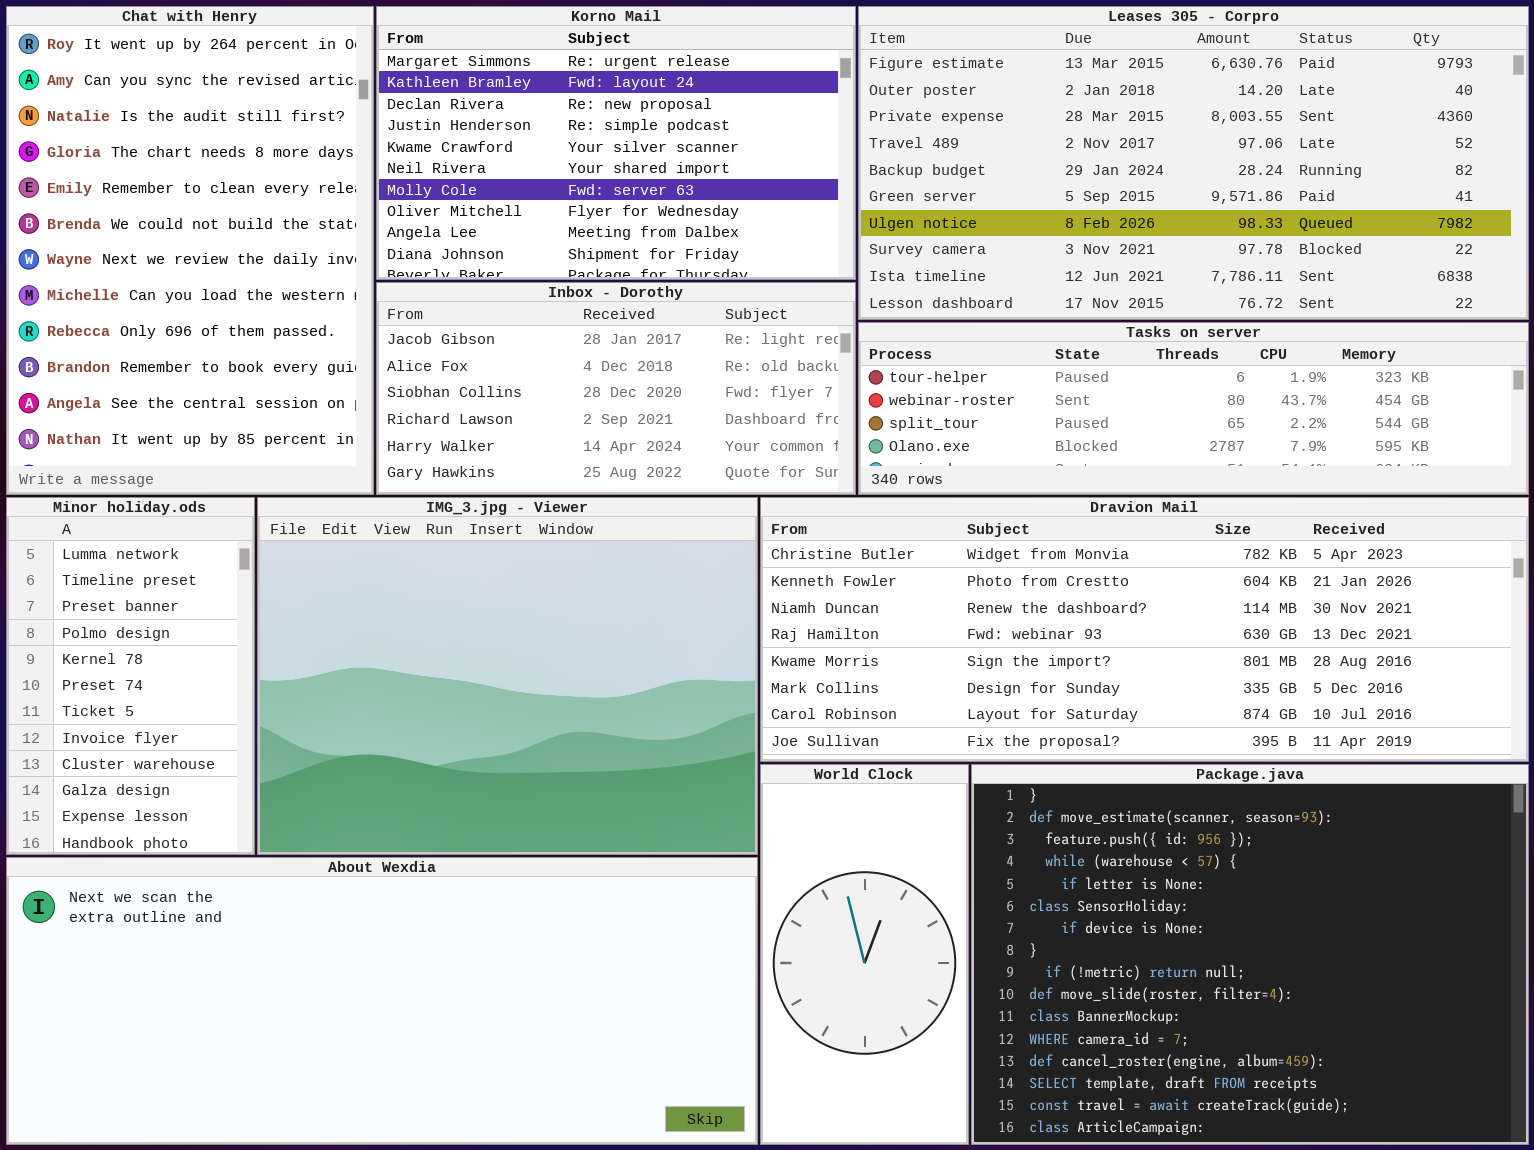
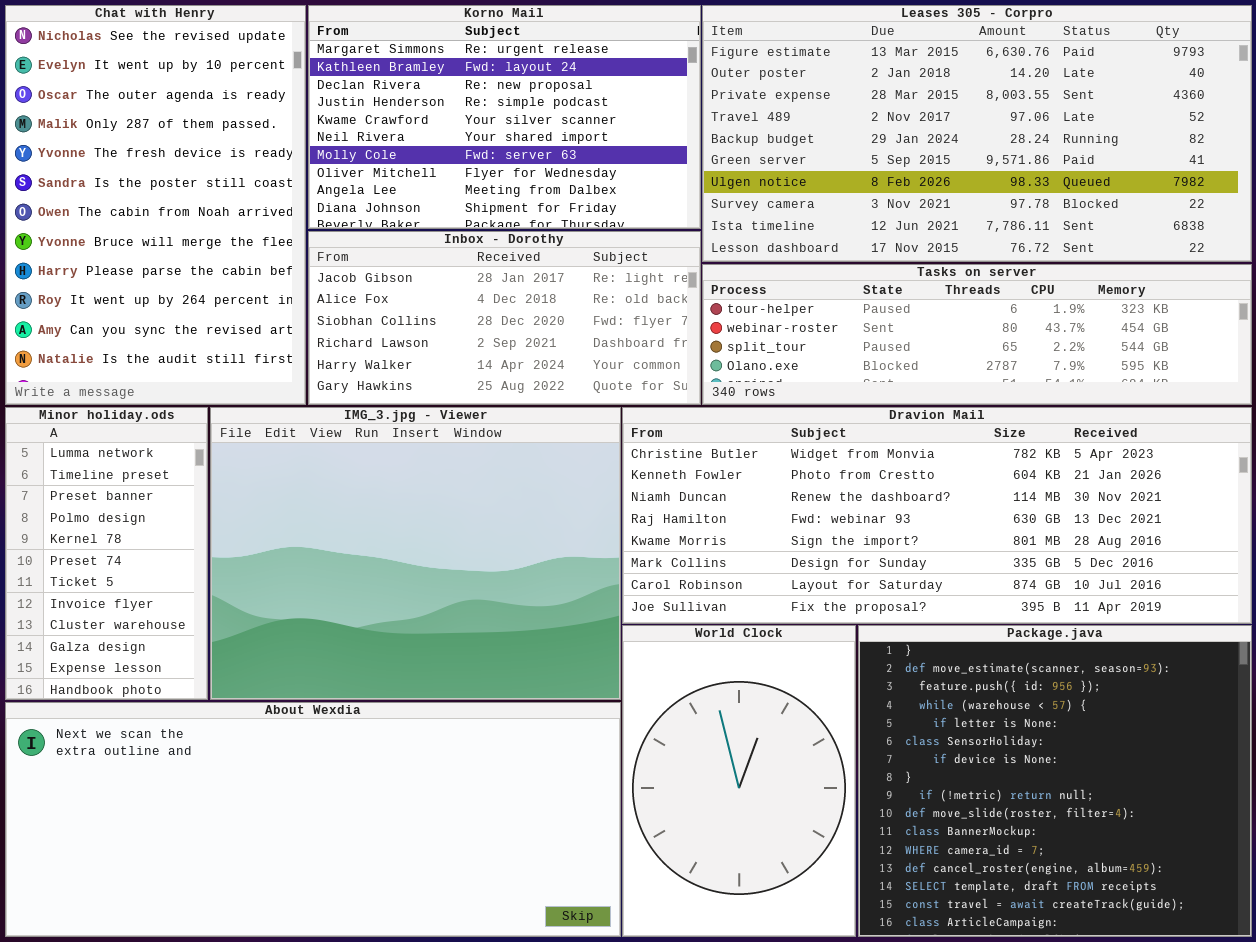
Chat with Henry: [6,6,374,495] -> [5,5,306,405], scrolled up 9 rows
World Clock: [760,764,969,1145] -> [622,625,856,937], resized
Package.java: [971,764,1529,1145] -> [858,625,1252,937], resized

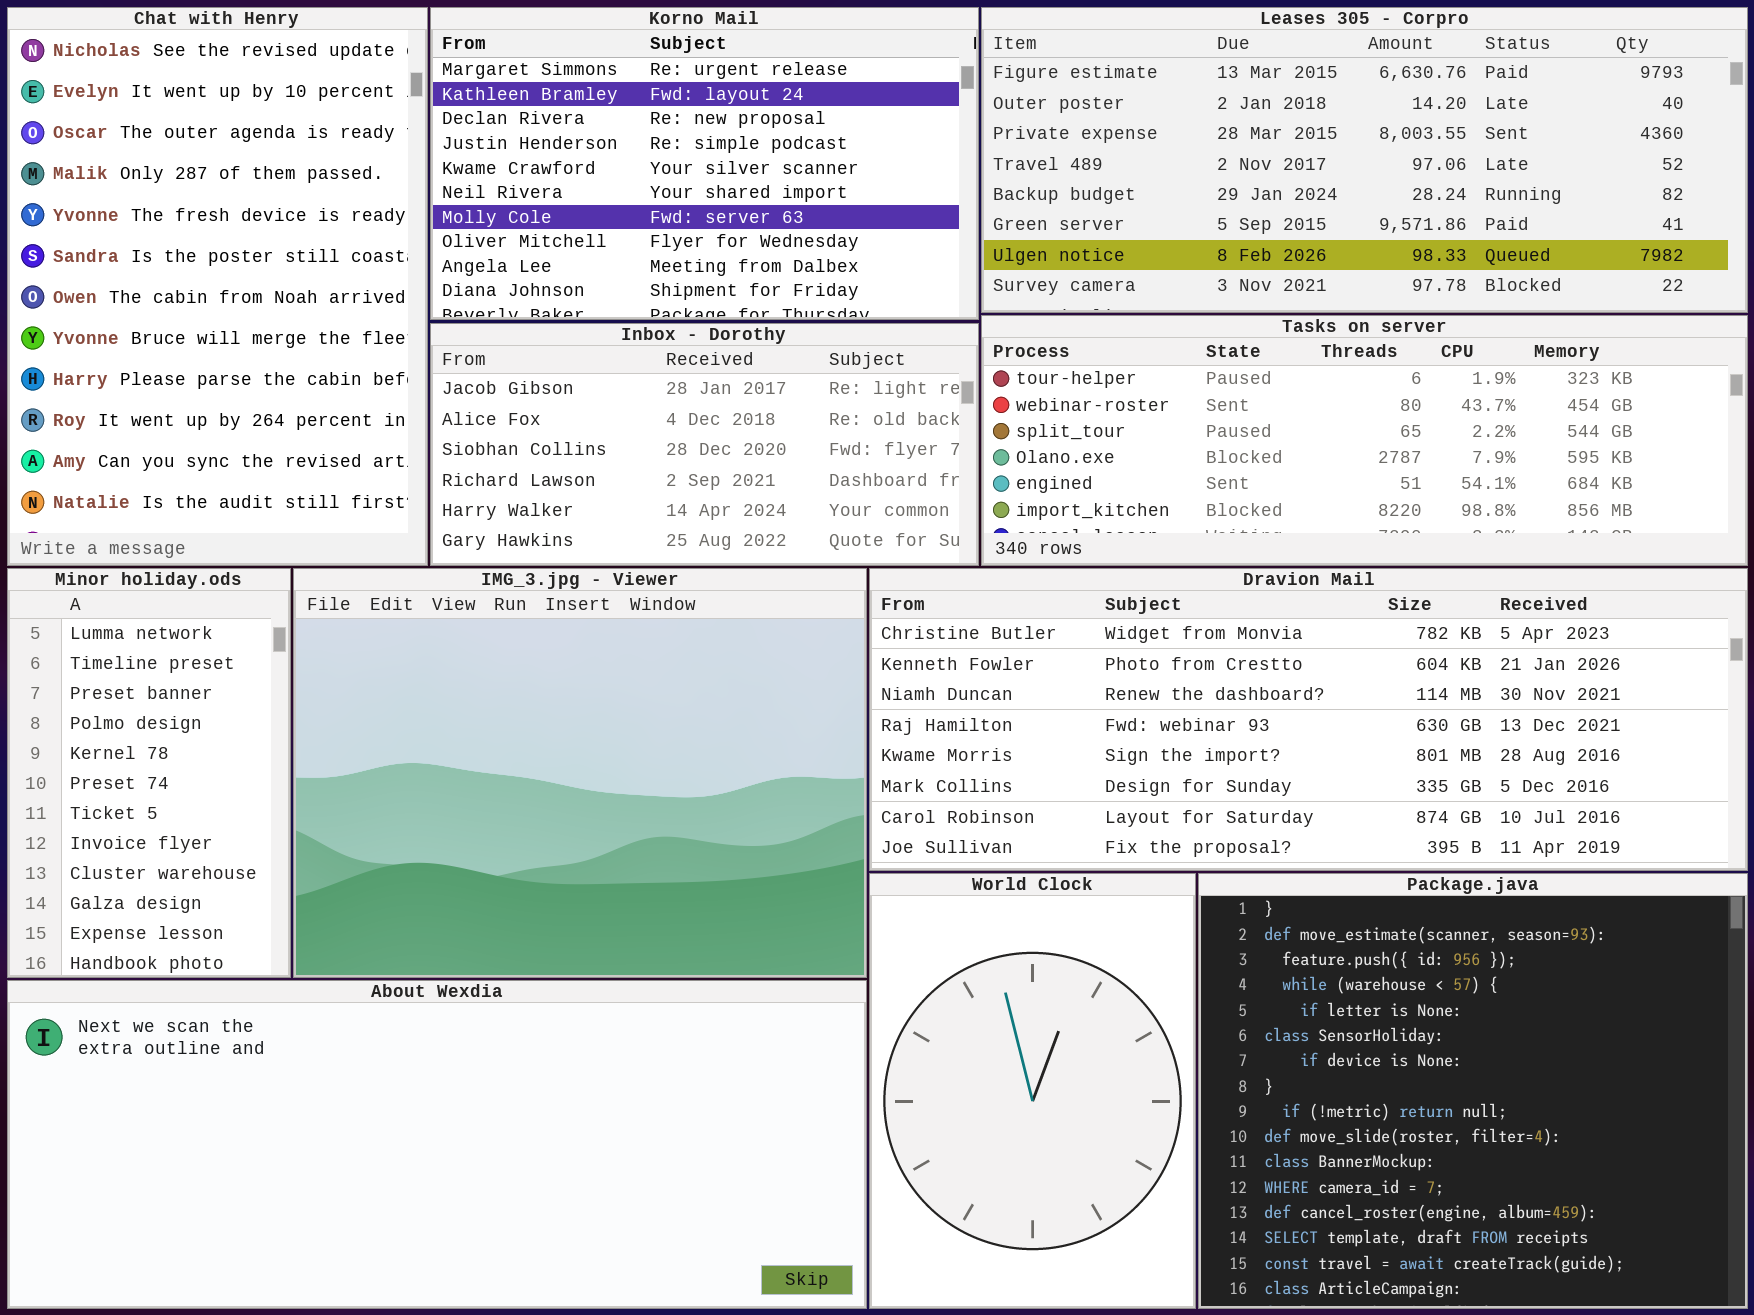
Leases 305 - Corpro: [702,5,1252,262] -> [981,7,1748,313], resized
Tasks on server: [702,264,1252,405] -> [981,315,1748,566], resized

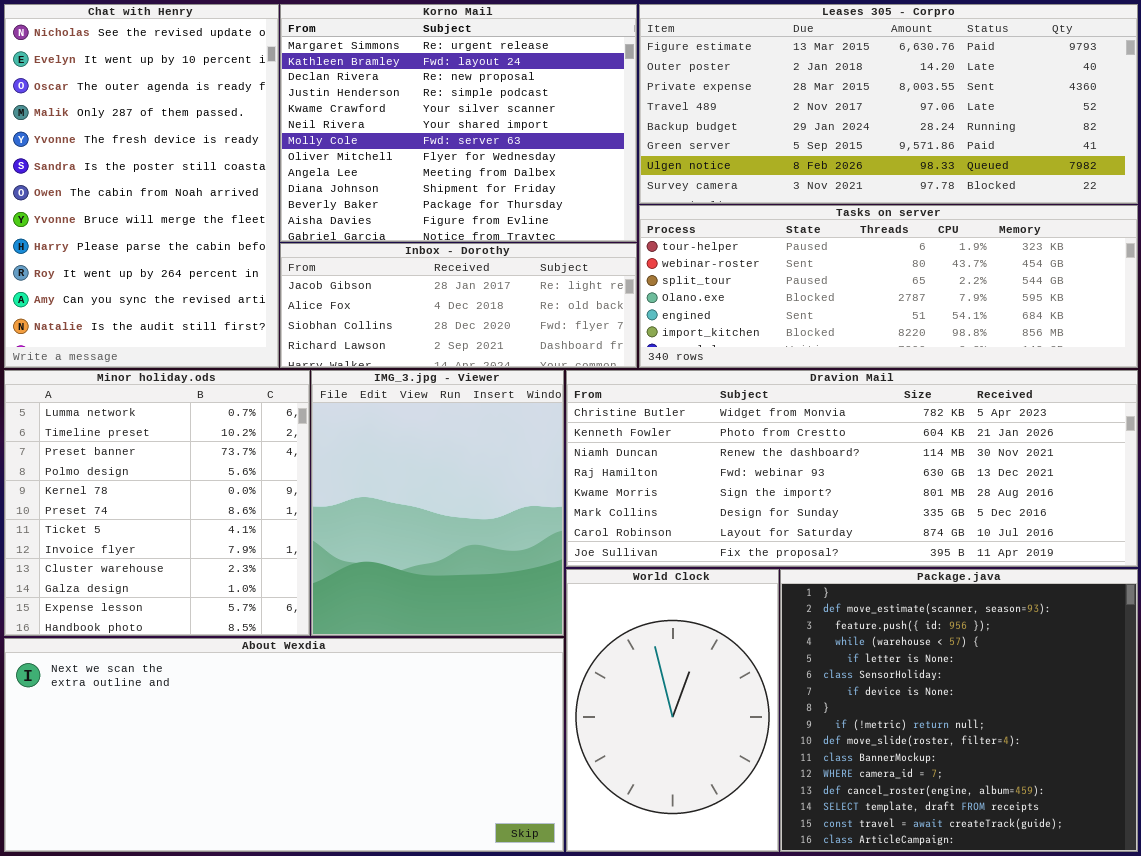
Korno Mail: [430,7,979,320] -> [280,4,637,242], resized
Inbox - Dorothy: [430,323,979,566] -> [280,243,637,368], resized
Minor holiday.ods: [7,568,291,978] -> [4,370,310,636], resized
IMG_3.jpg - Viewer: [293,568,867,978] -> [311,370,564,636], resized

